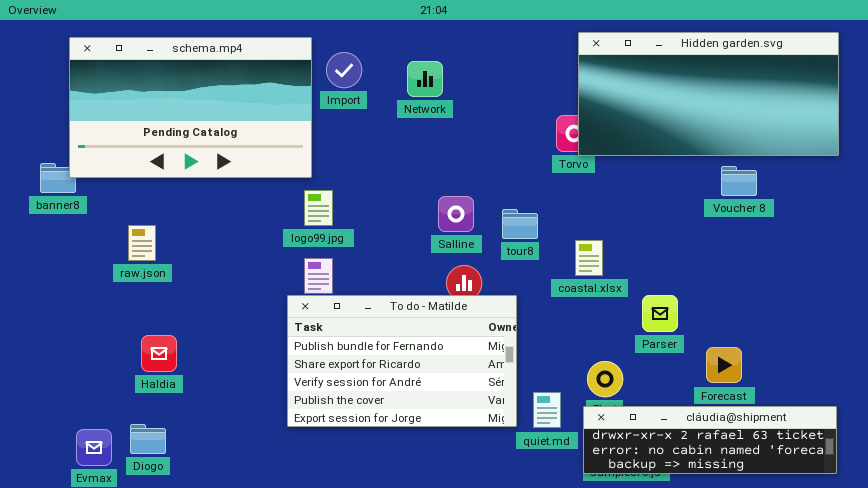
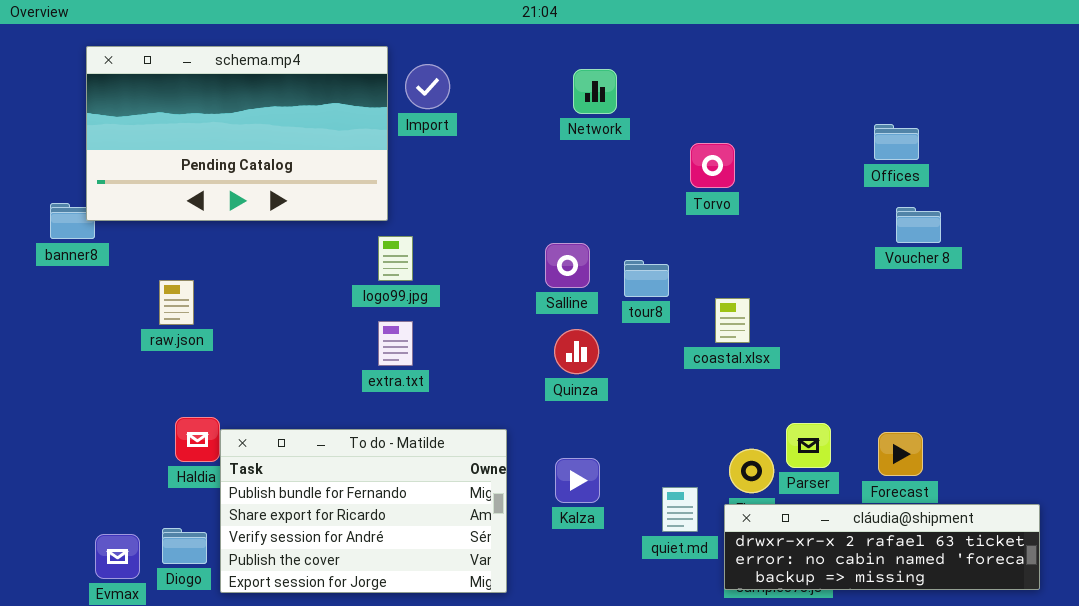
Hidden garden.svg: [578,32,839,156] -> none, closed
Network: [407,61,443,97] -> [573,69,617,114], moved
To do - Matilde: [287,295,517,427] -> [220,429,507,593], moved
Parser: [642,295,678,332] -> [786,423,831,468], moved

